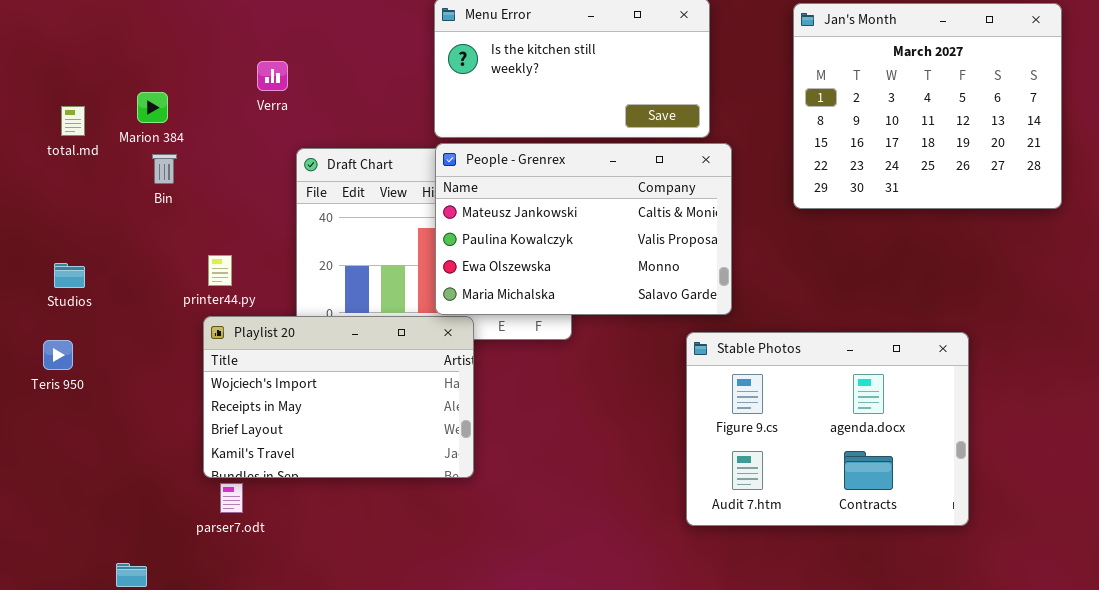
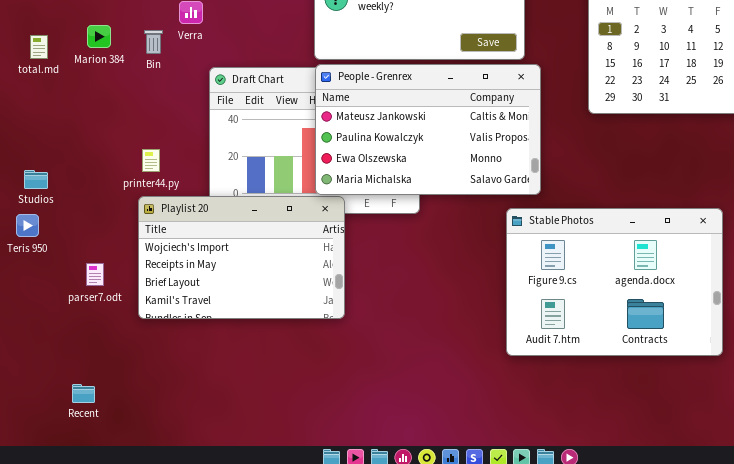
Bin: [152,154,177,184] -> [144,30,163,54], moved
Studios: [54,263,85,288] -> [24,170,48,189], moved
parser7.odt: [220,483,243,513] -> [86,263,104,286], moved

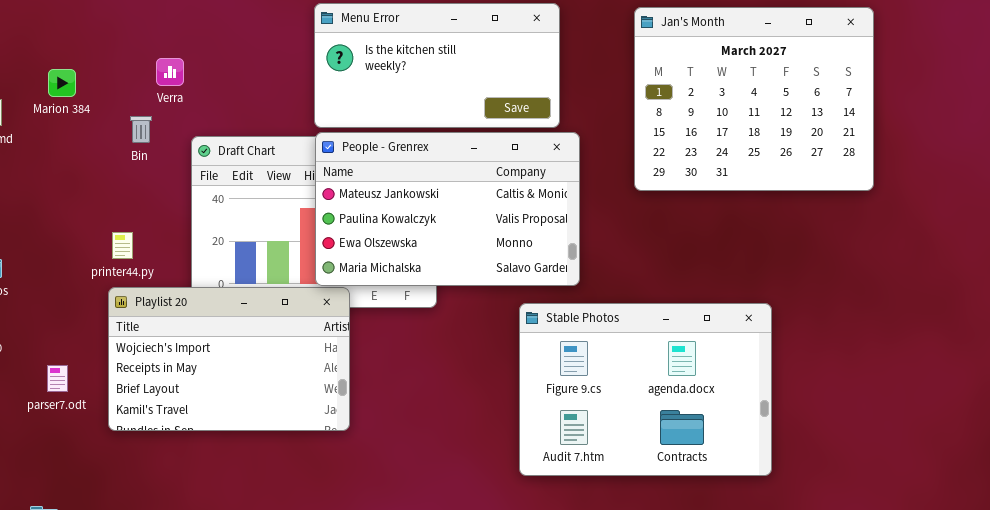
Marion 384: [87,25,111,48] -> [48,69,76,97], moved
Bin: [144,30,163,54] -> [130,116,152,143], moved
Stable Photos: [506,208,723,356] -> [519,303,772,476], moved

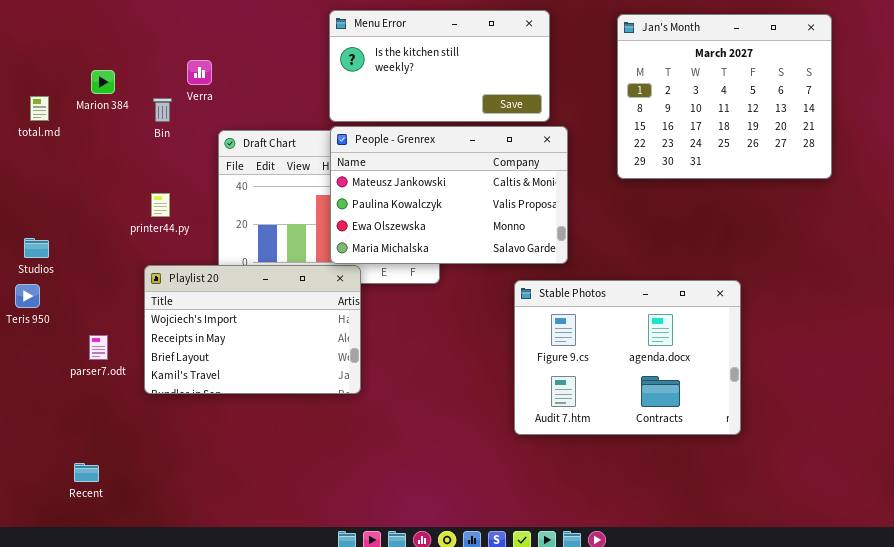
Bin: [130,116,152,143] -> [153,98,172,122], moved
printer44.py: [112,232,133,259] -> [151,193,170,217], moved

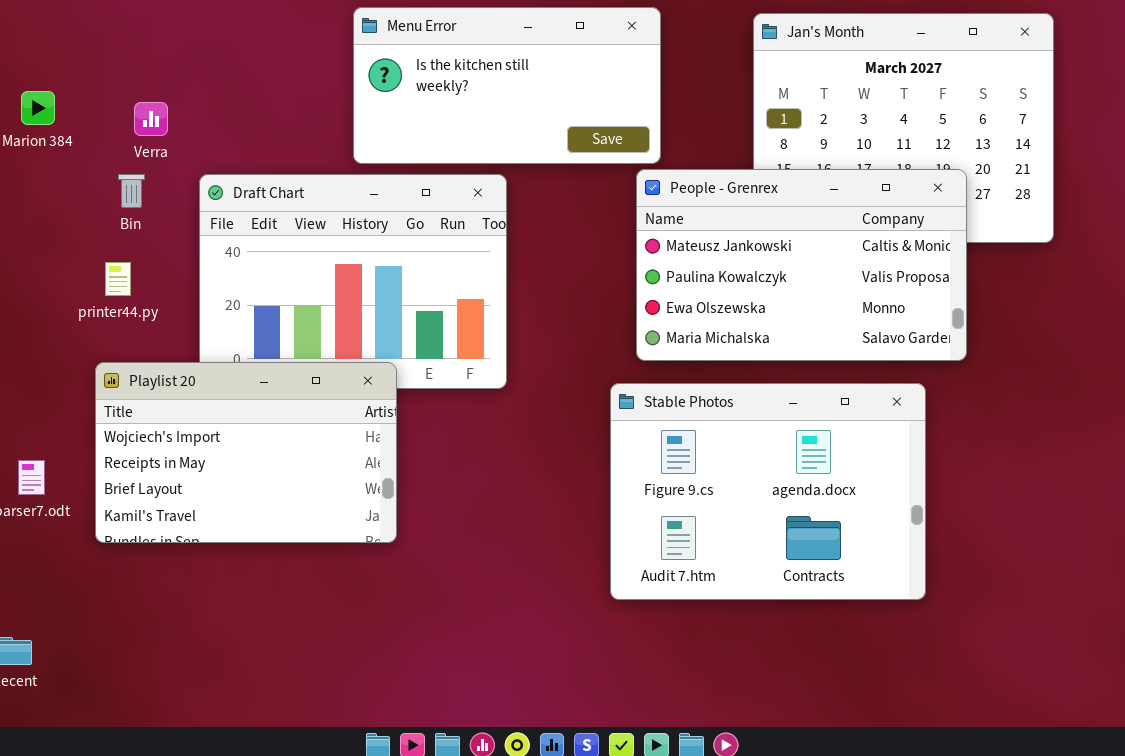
Verra: [187,60,212,85] -> [134,102,168,136], moved
Bin: [153,98,172,122] -> [118,174,145,208], moved
People - Grenrex: [330,126,568,264] -> [636,169,967,361], moved

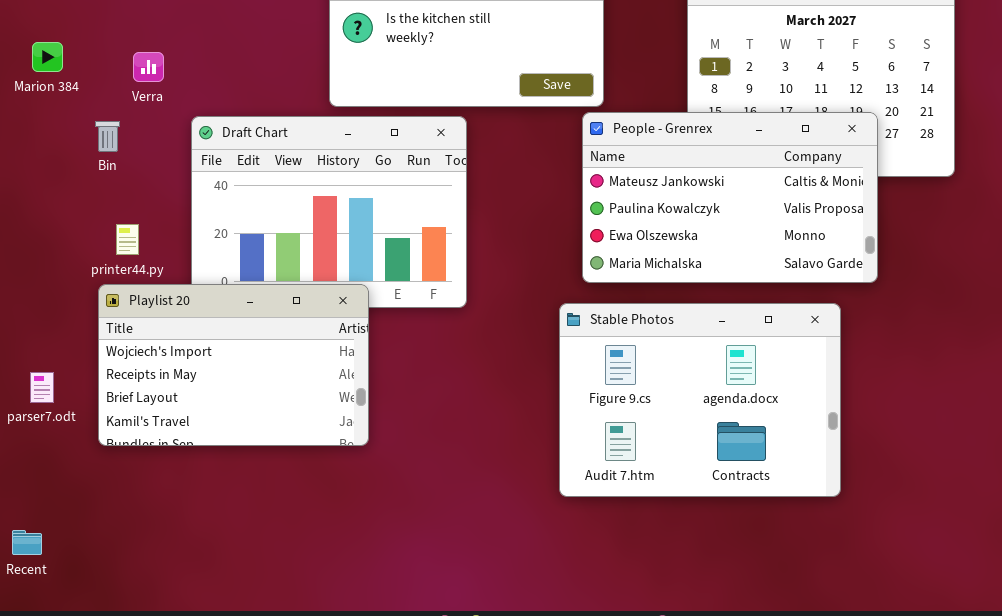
Bin: [118,174,145,208] -> [95,121,120,152], moved
printer44.py: [105,262,131,296] -> [116,224,139,255], moved

